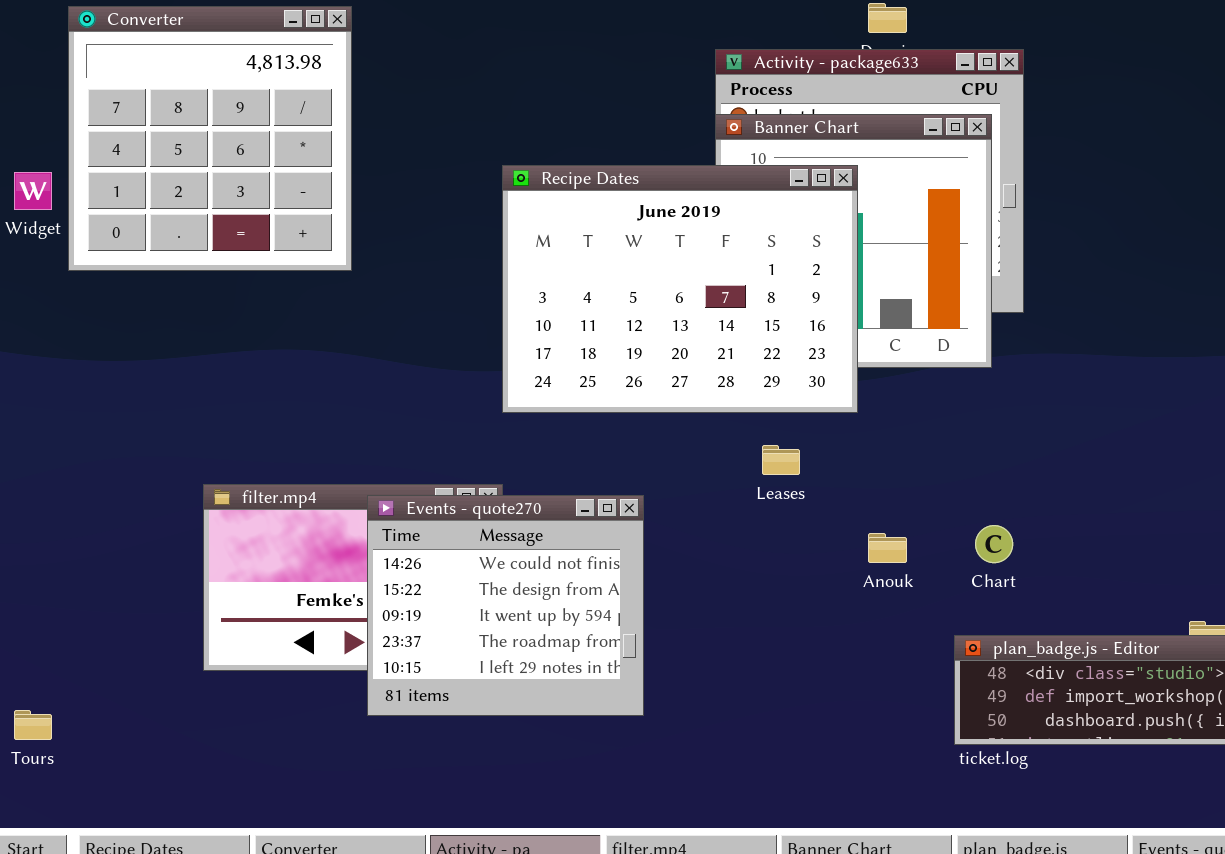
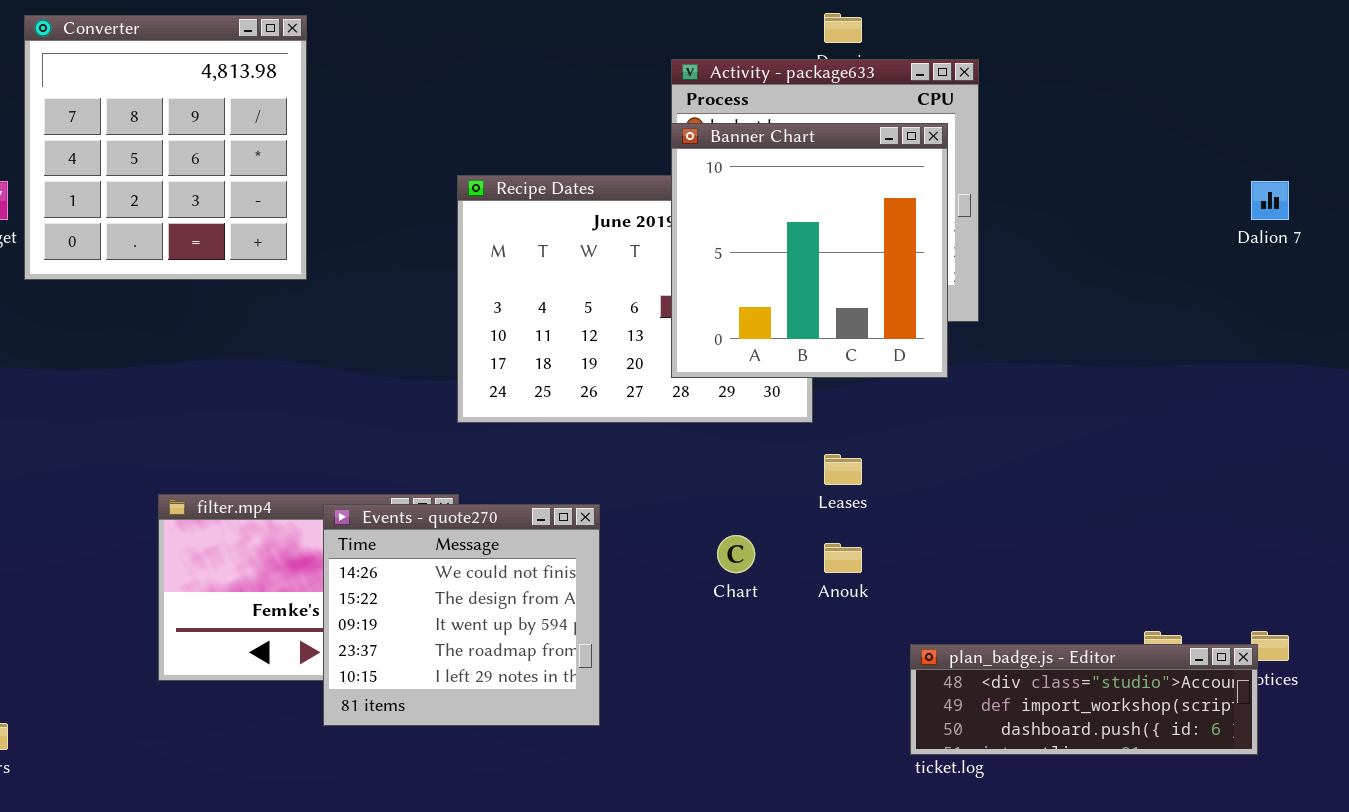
Banner Chart: [715,114,992,368] -> [671,123,948,378], raised
Leases: [762,445,800,475] -> [824,454,862,485], moved
Chart: [975,525,1013,563] -> [717,535,755,573], moved

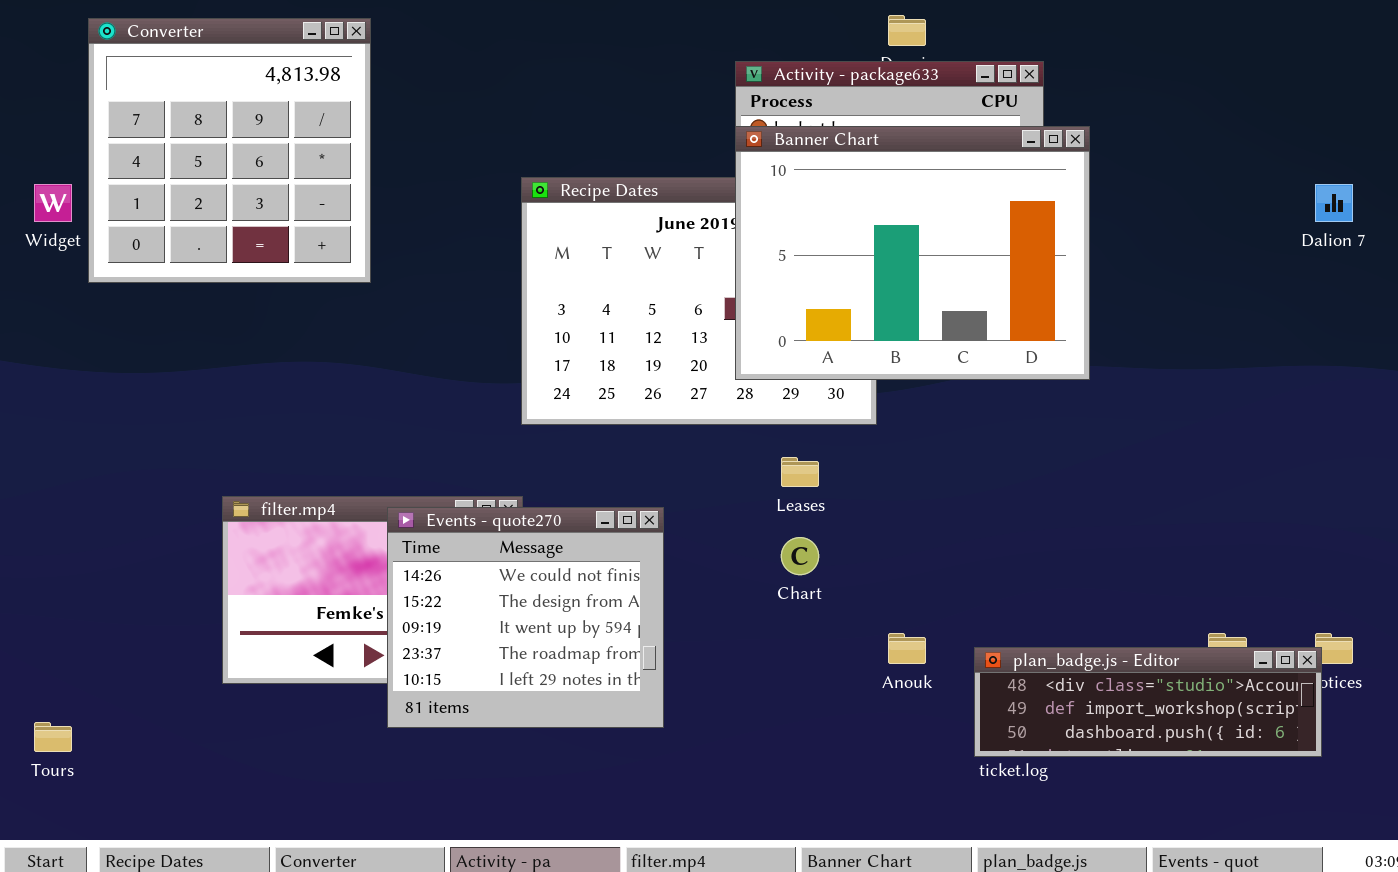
Banner Chart: [671,123,948,378] -> [735,126,1090,380], resized
Leases: [824,454,862,485] -> [781,457,819,487], moved
Anouk: [824,543,862,573] -> [888,633,926,664], moved

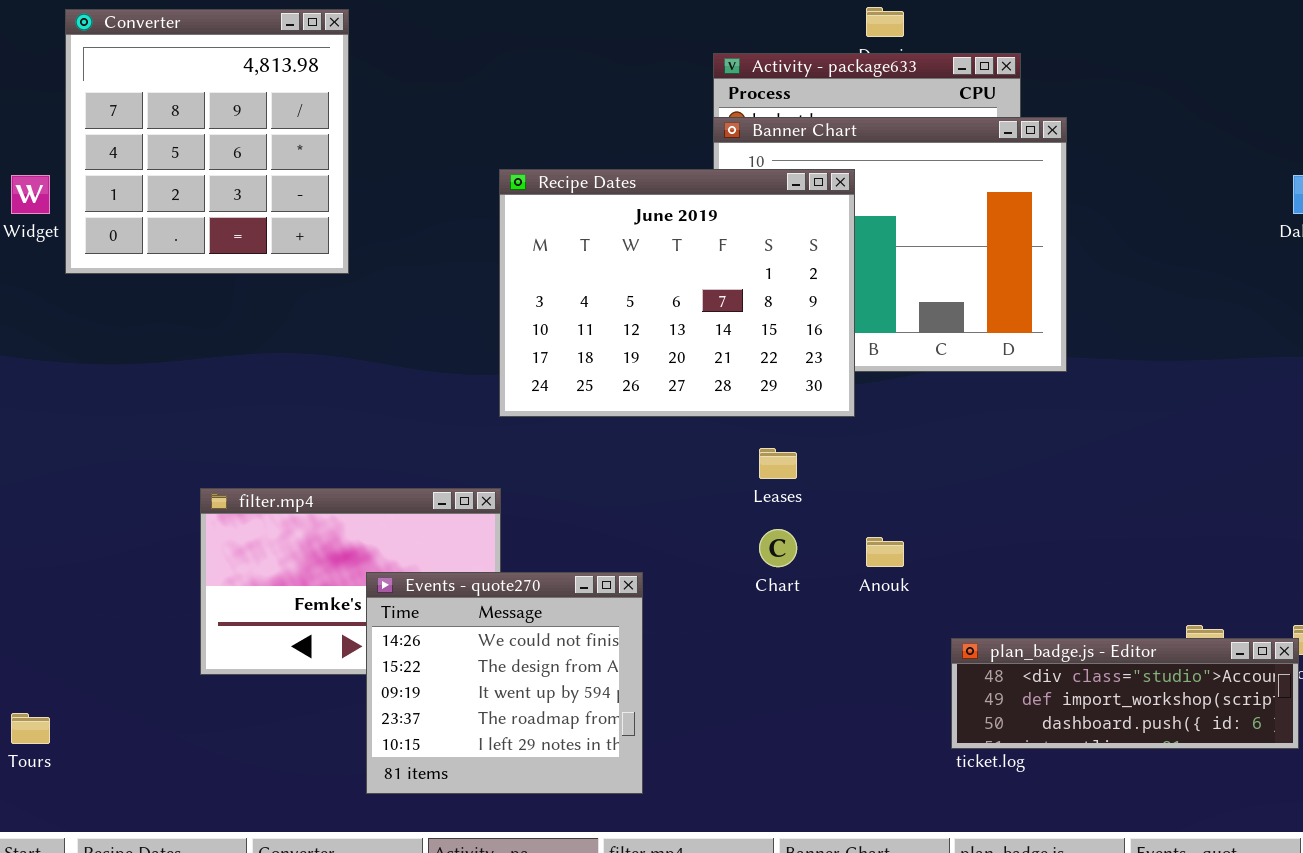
Recipe Dates: [521,177,877,425] -> [499,169,855,417], raised
Events - quote270: [387,507,664,728] -> [366,572,643,794], moved
Anouk: [888,633,926,664] -> [866,537,904,567], moved

